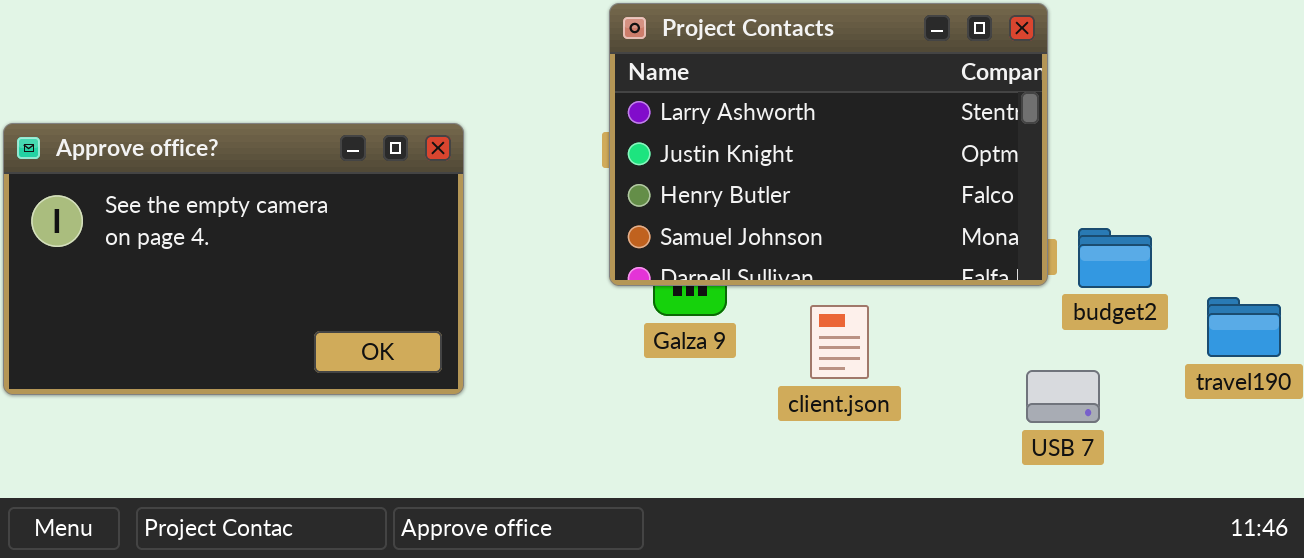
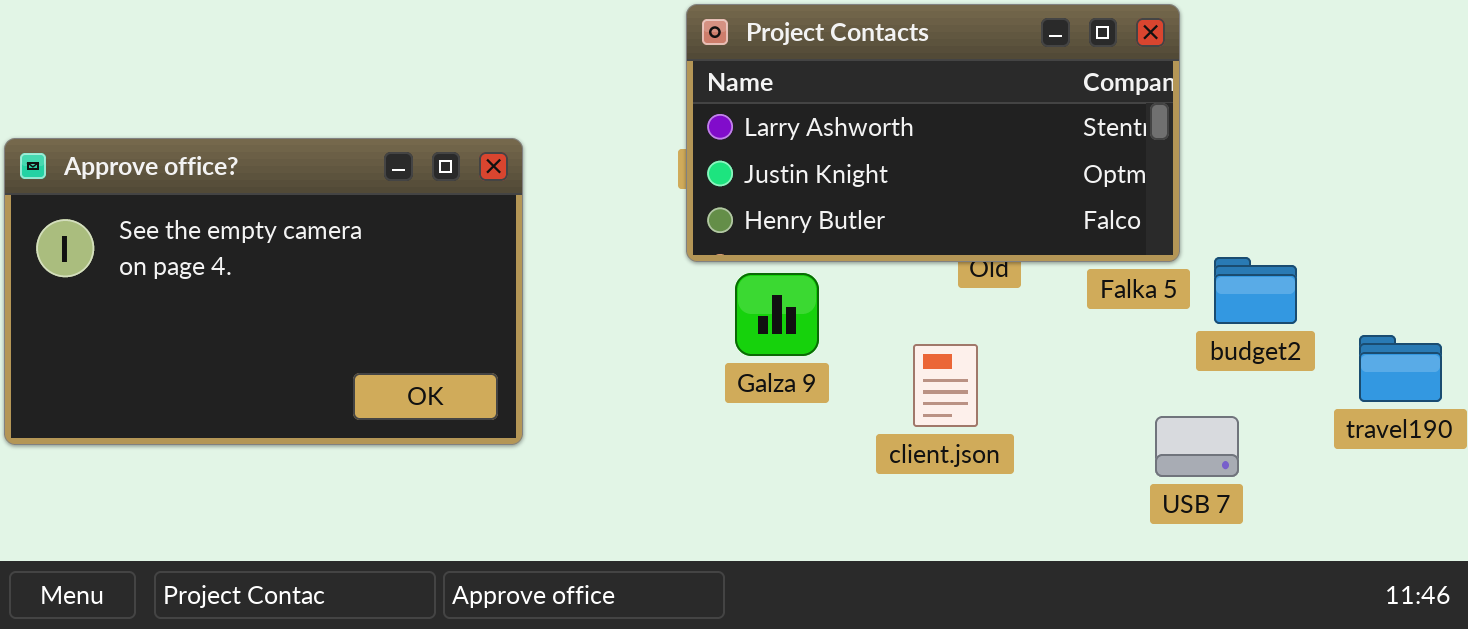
Project Contacts: [609,3,1048,286] -> [686,4,1180,262], resized

